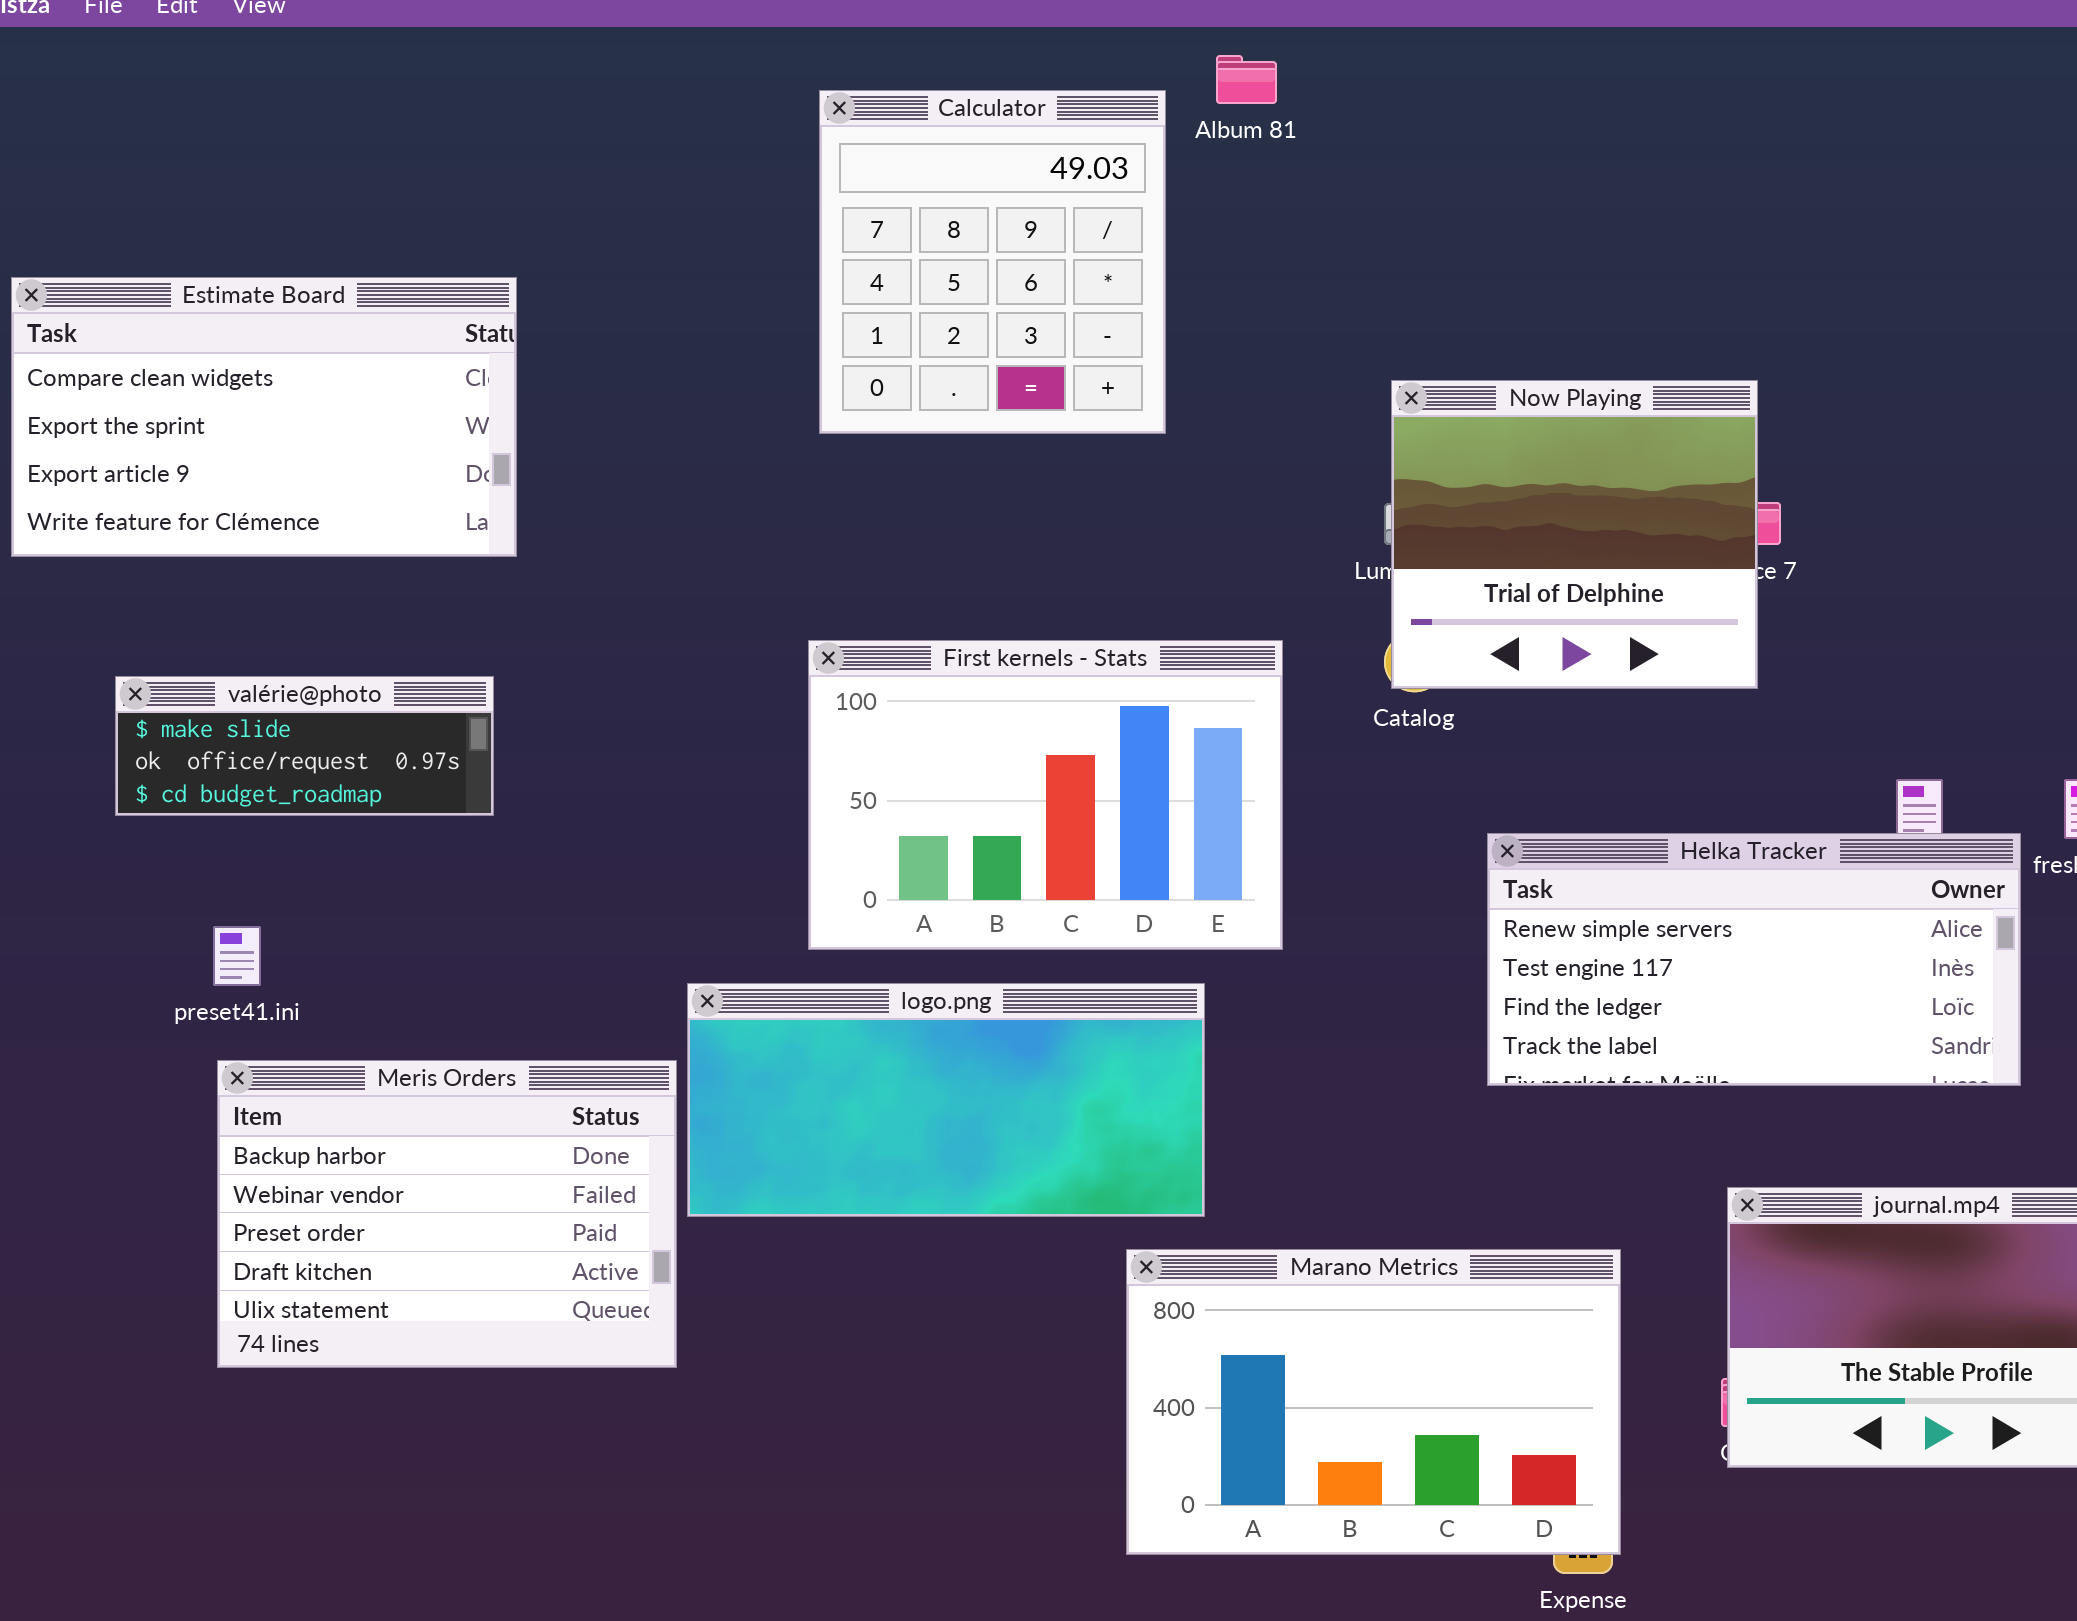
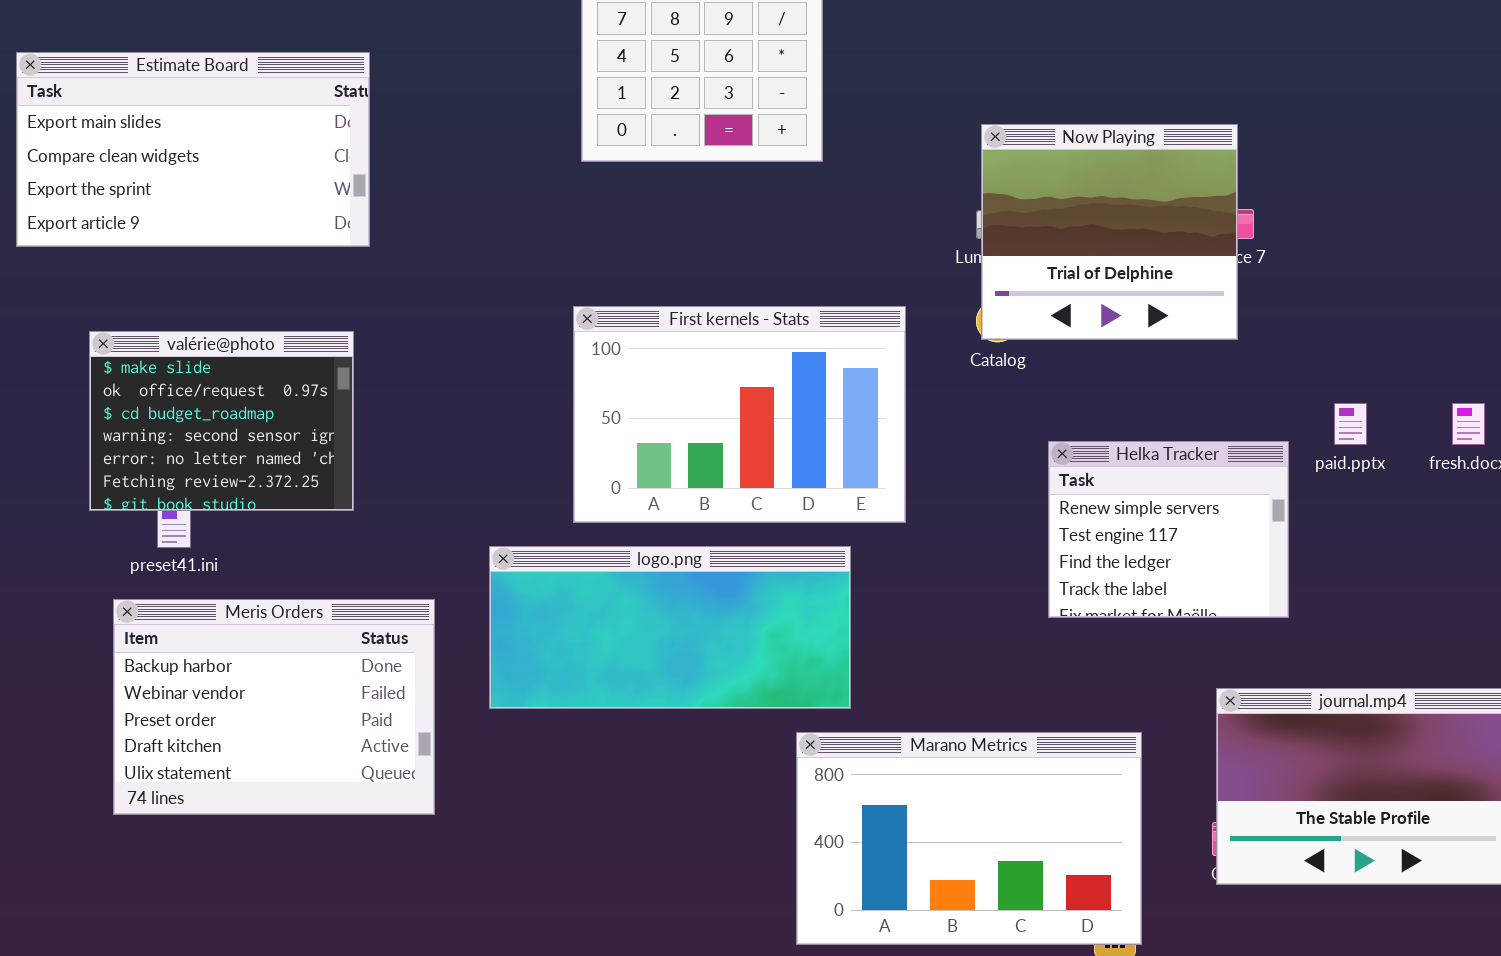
Estimate Board: [11,277,517,557] -> [16,52,370,247], scrolled up 1 row
valérie@photo: [115,676,494,816] -> [89,331,354,511], resized
Helka Tracker: [1487,833,2021,1086] -> [1048,441,1289,618], resized
Meris Orders: [217,1060,677,1368] -> [113,599,435,815], moved

